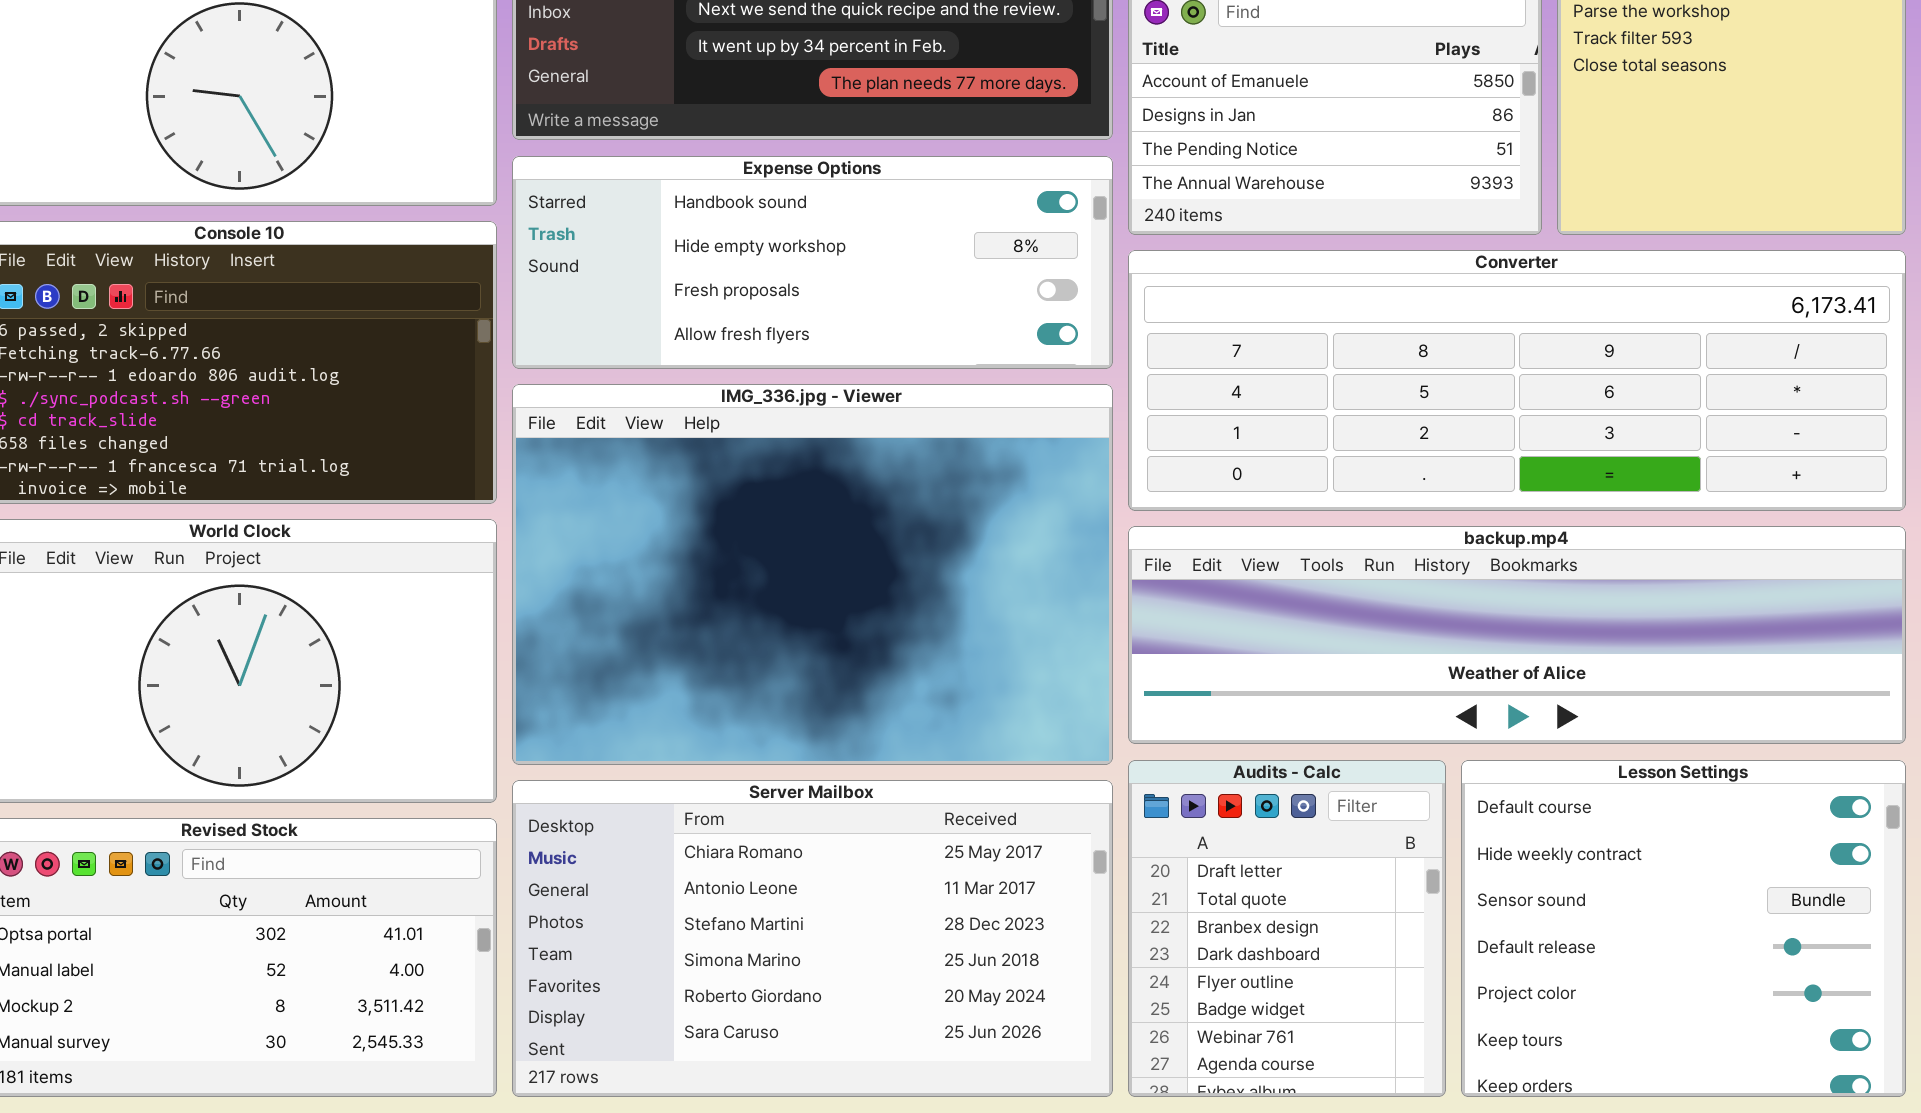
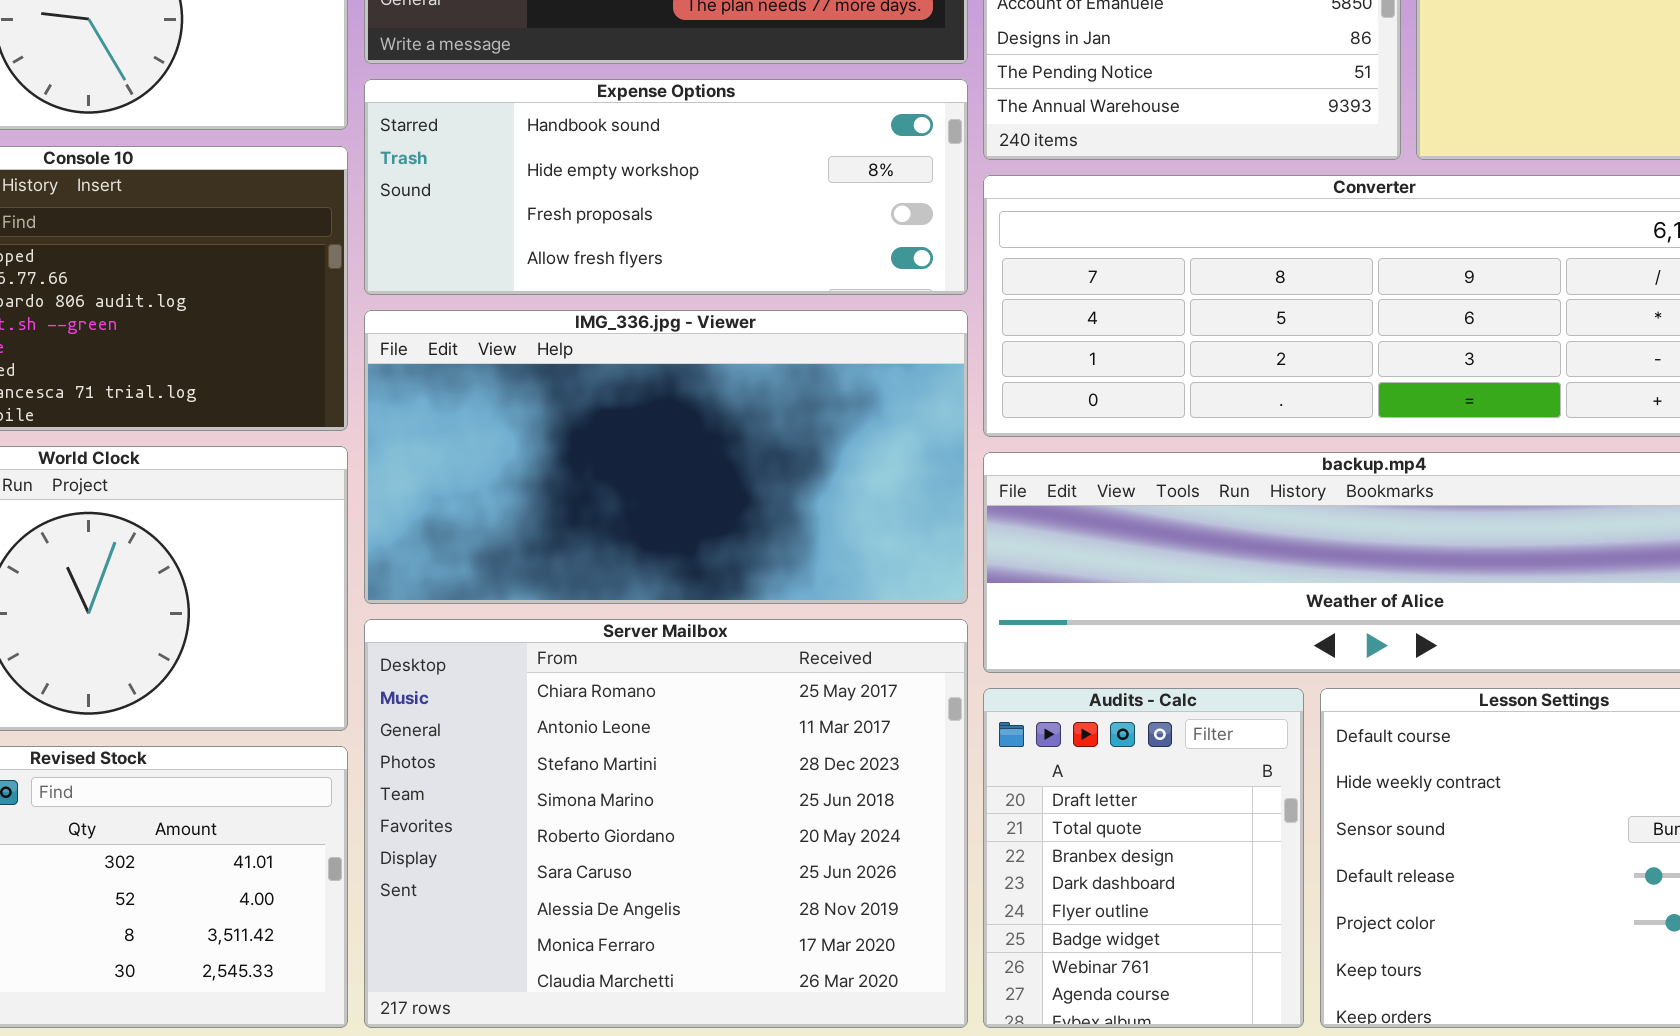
IMG_336.jpg - Viewer: [512,384,1113,765] -> [364,310,968,604], resized
Server Mailbox: [512,780,1113,1097] -> [364,619,968,1028], resized

